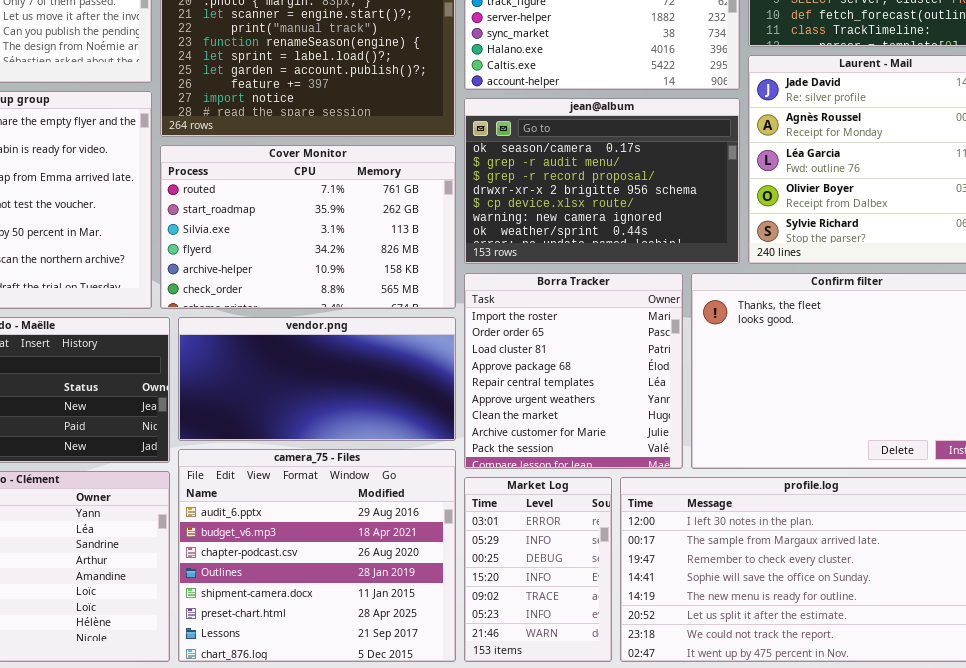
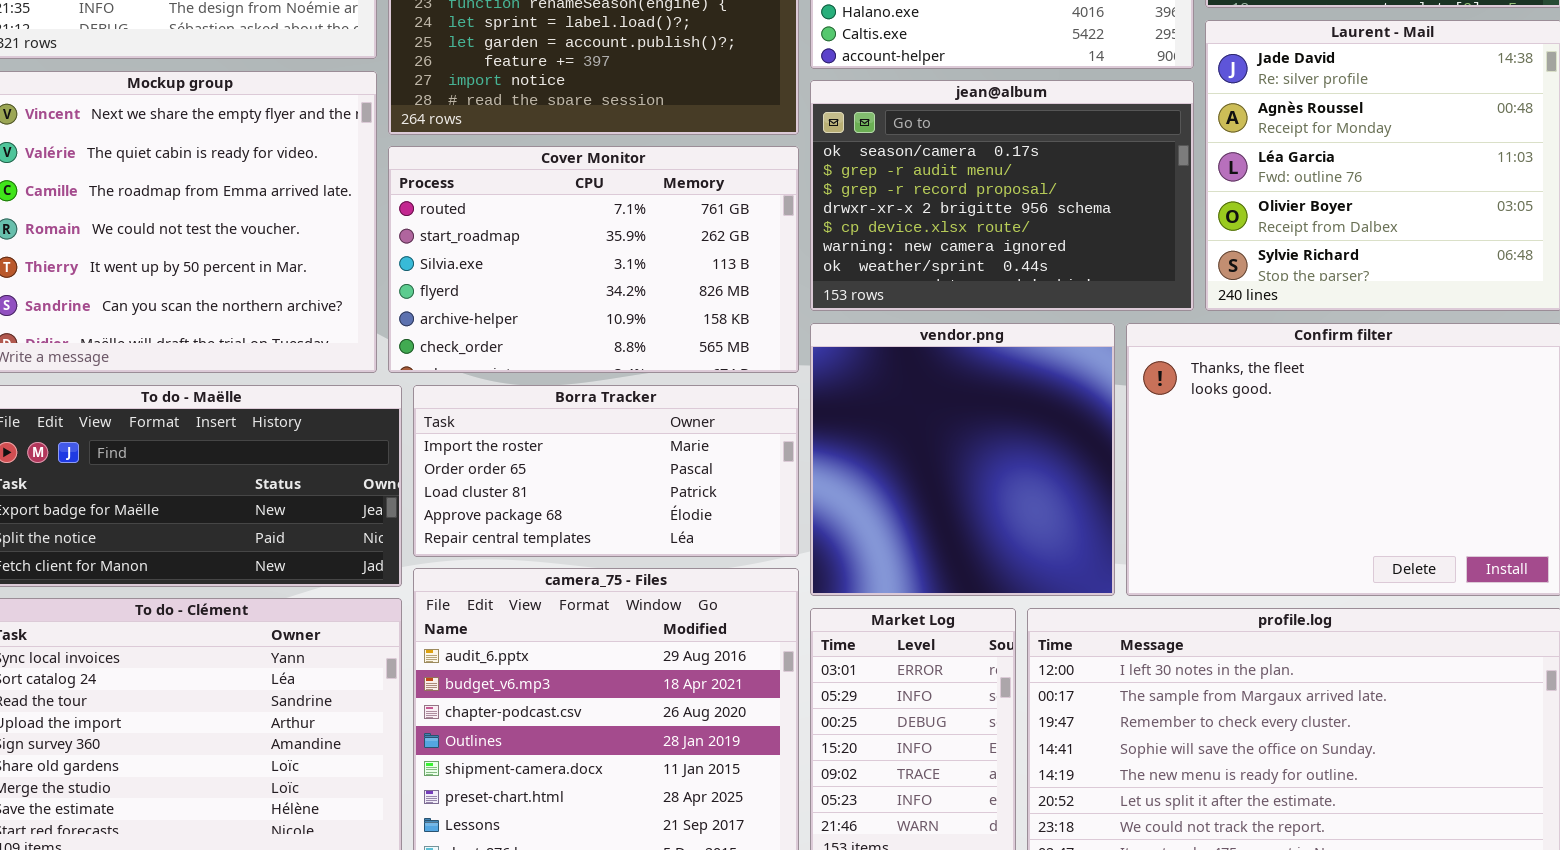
Borra Tracker: [464,273,683,469] -> [413,385,799,557], moved, resized
vendor.png: [178,317,456,441] -> [810,323,1115,596], moved, resized

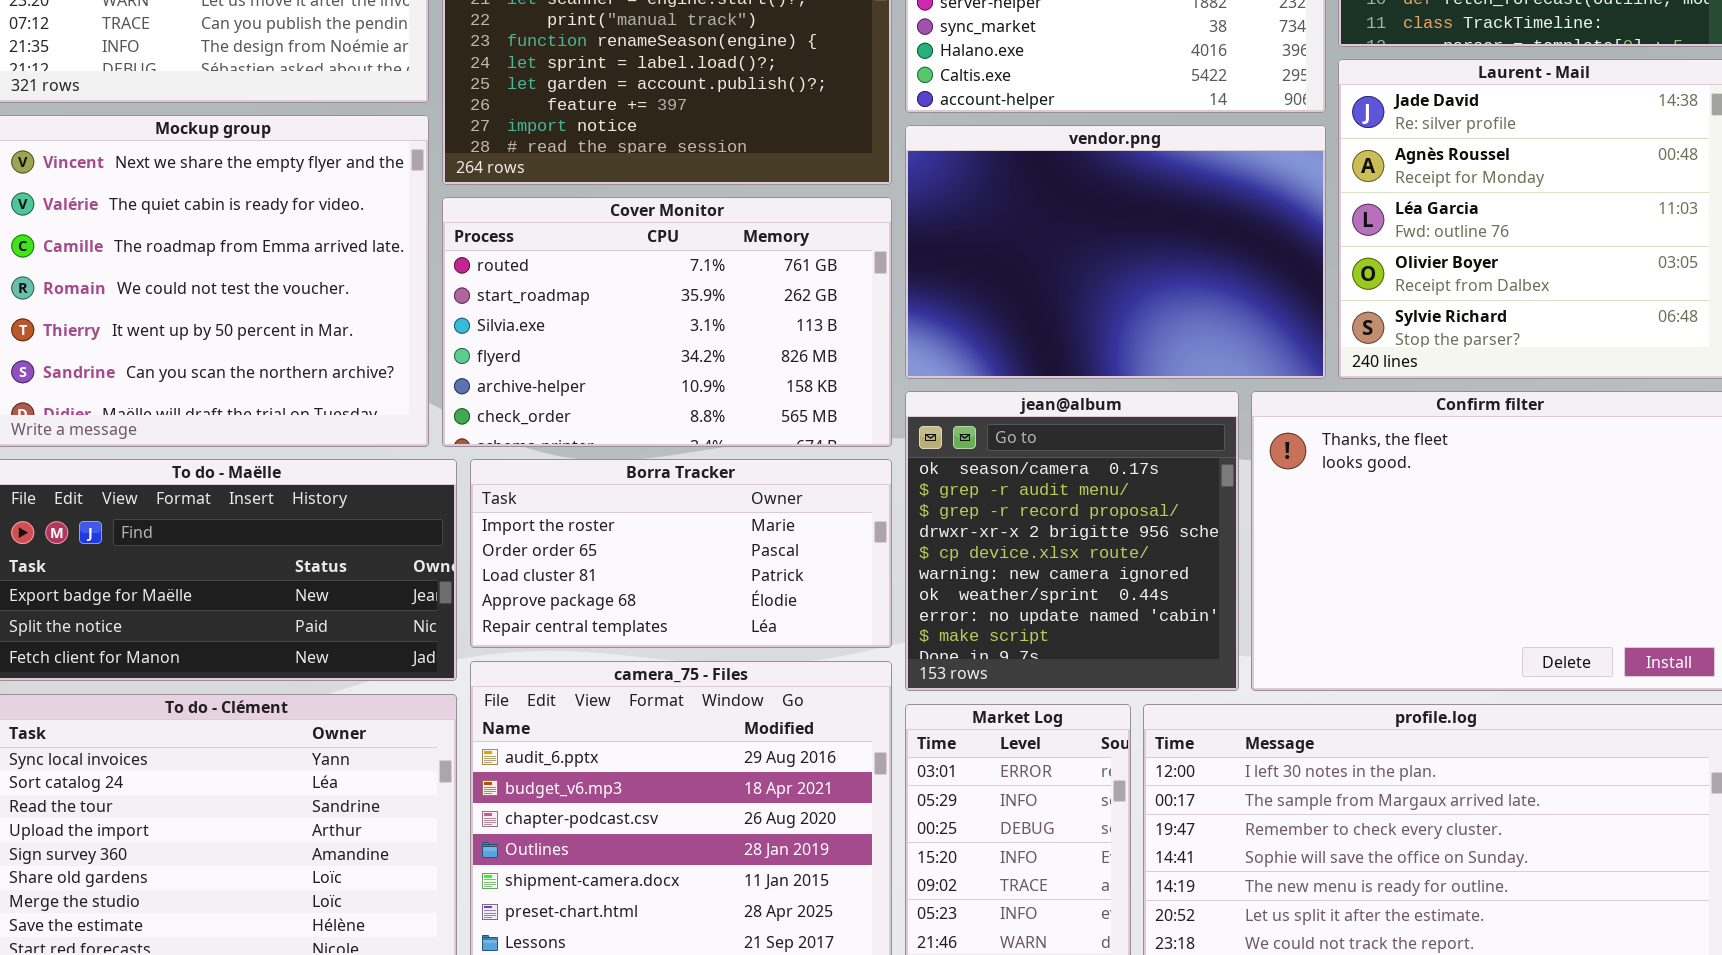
jean@album: [810,80,1194,311] -> [905,391,1239,691], moved, resized
vendor.png: [810,323,1115,596] -> [905,125,1326,379], moved, resized

